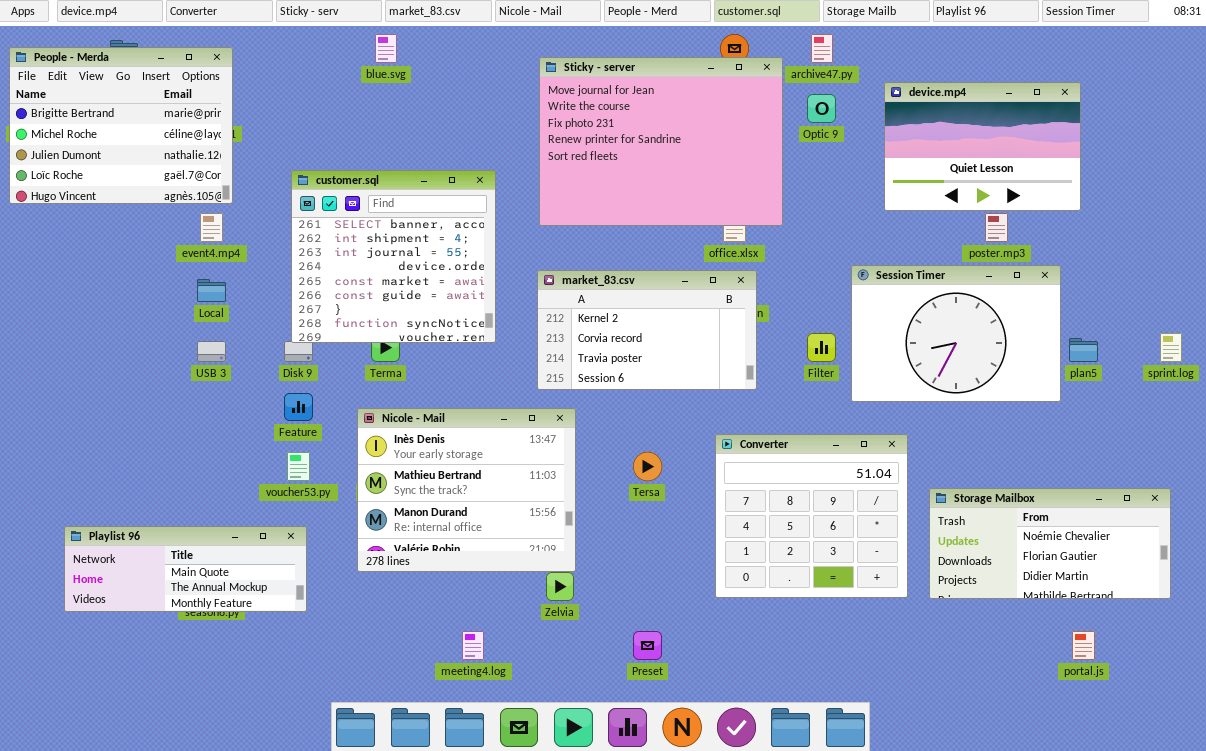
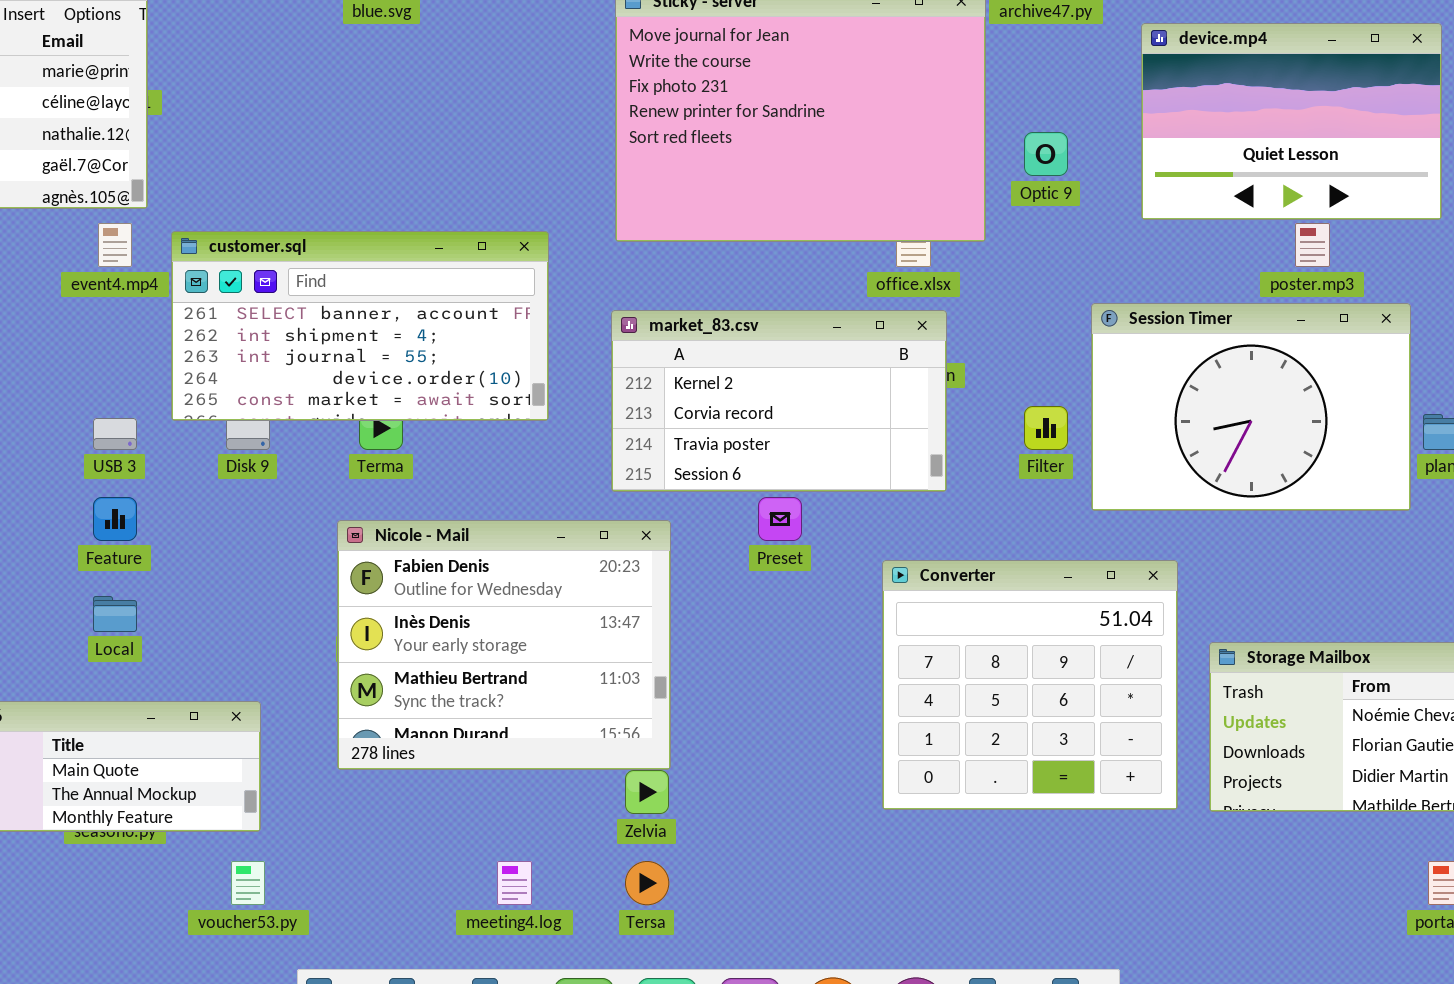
Optic 9: [807,94,836,123] -> [1024,132,1068,176], moved
customer.sql: [291,170,496,343] -> [171,231,549,421], resized
Local: [197,279,226,302] -> [93,596,137,632], moved
Feature: [284,393,313,421] -> [93,497,137,541], moved
Nicole - Mail: [357,408,576,572] -> [337,520,671,770], scrolled up 1 row
voucher53.py: [287,452,310,481] -> [231,861,265,905], moved
Tersa: [633,452,662,481] -> [625,861,669,905], moved
Preset: [633,631,662,660] -> [758,497,802,541], moved

